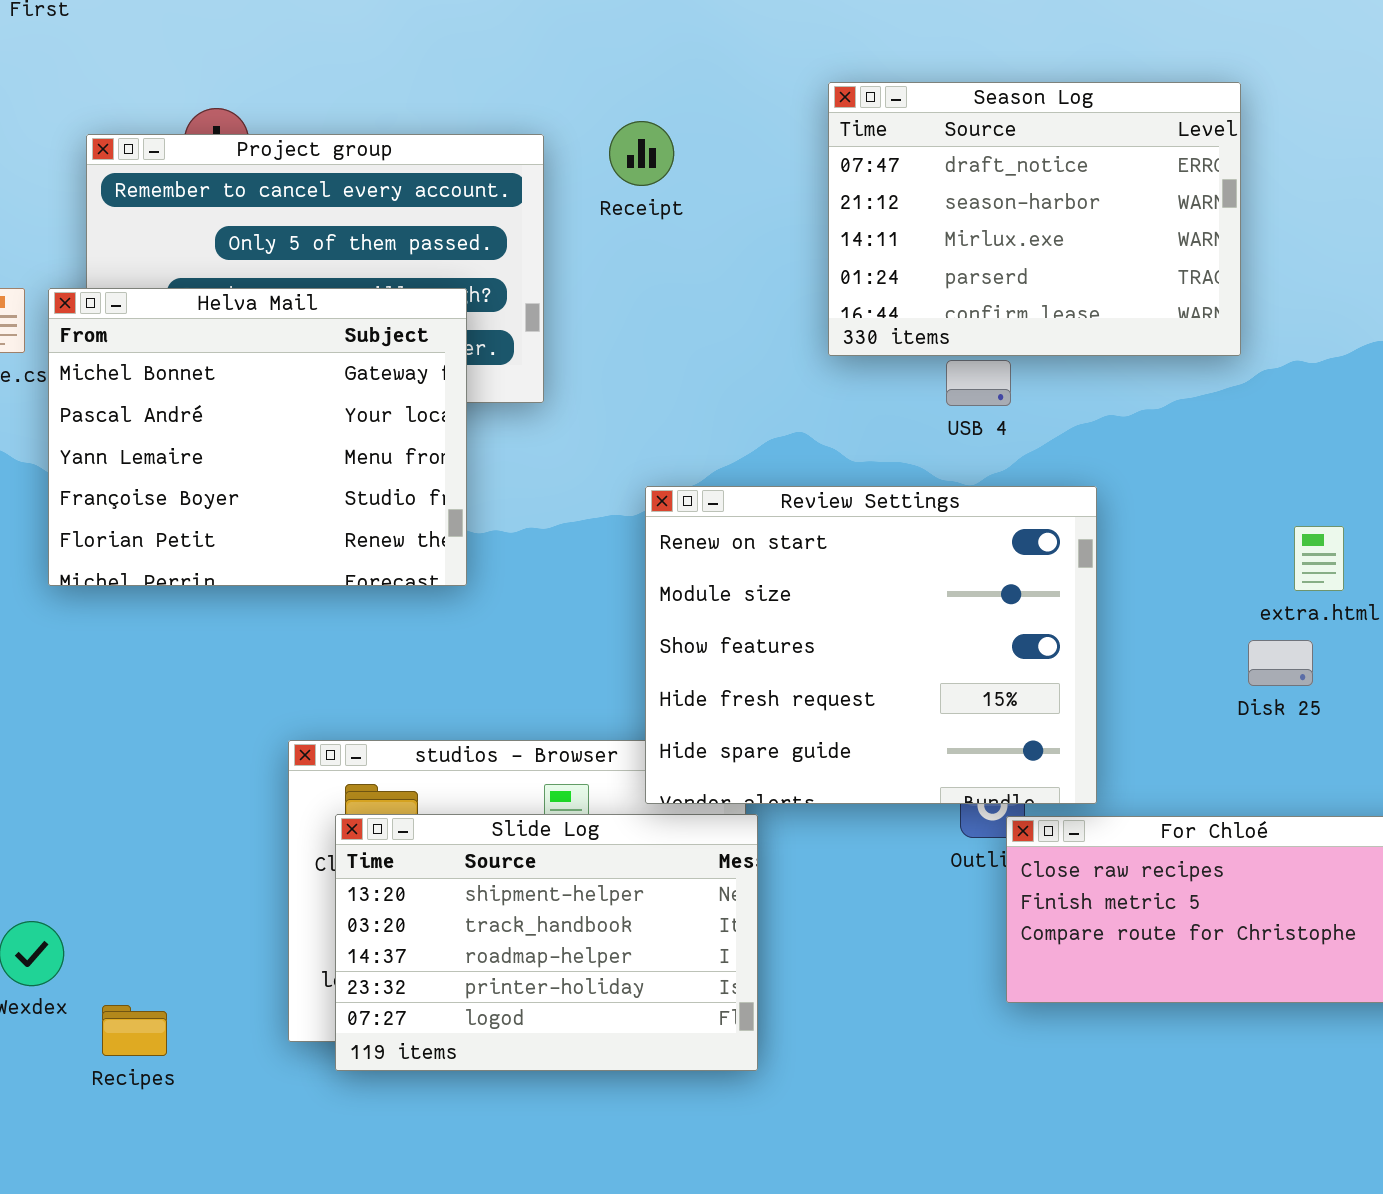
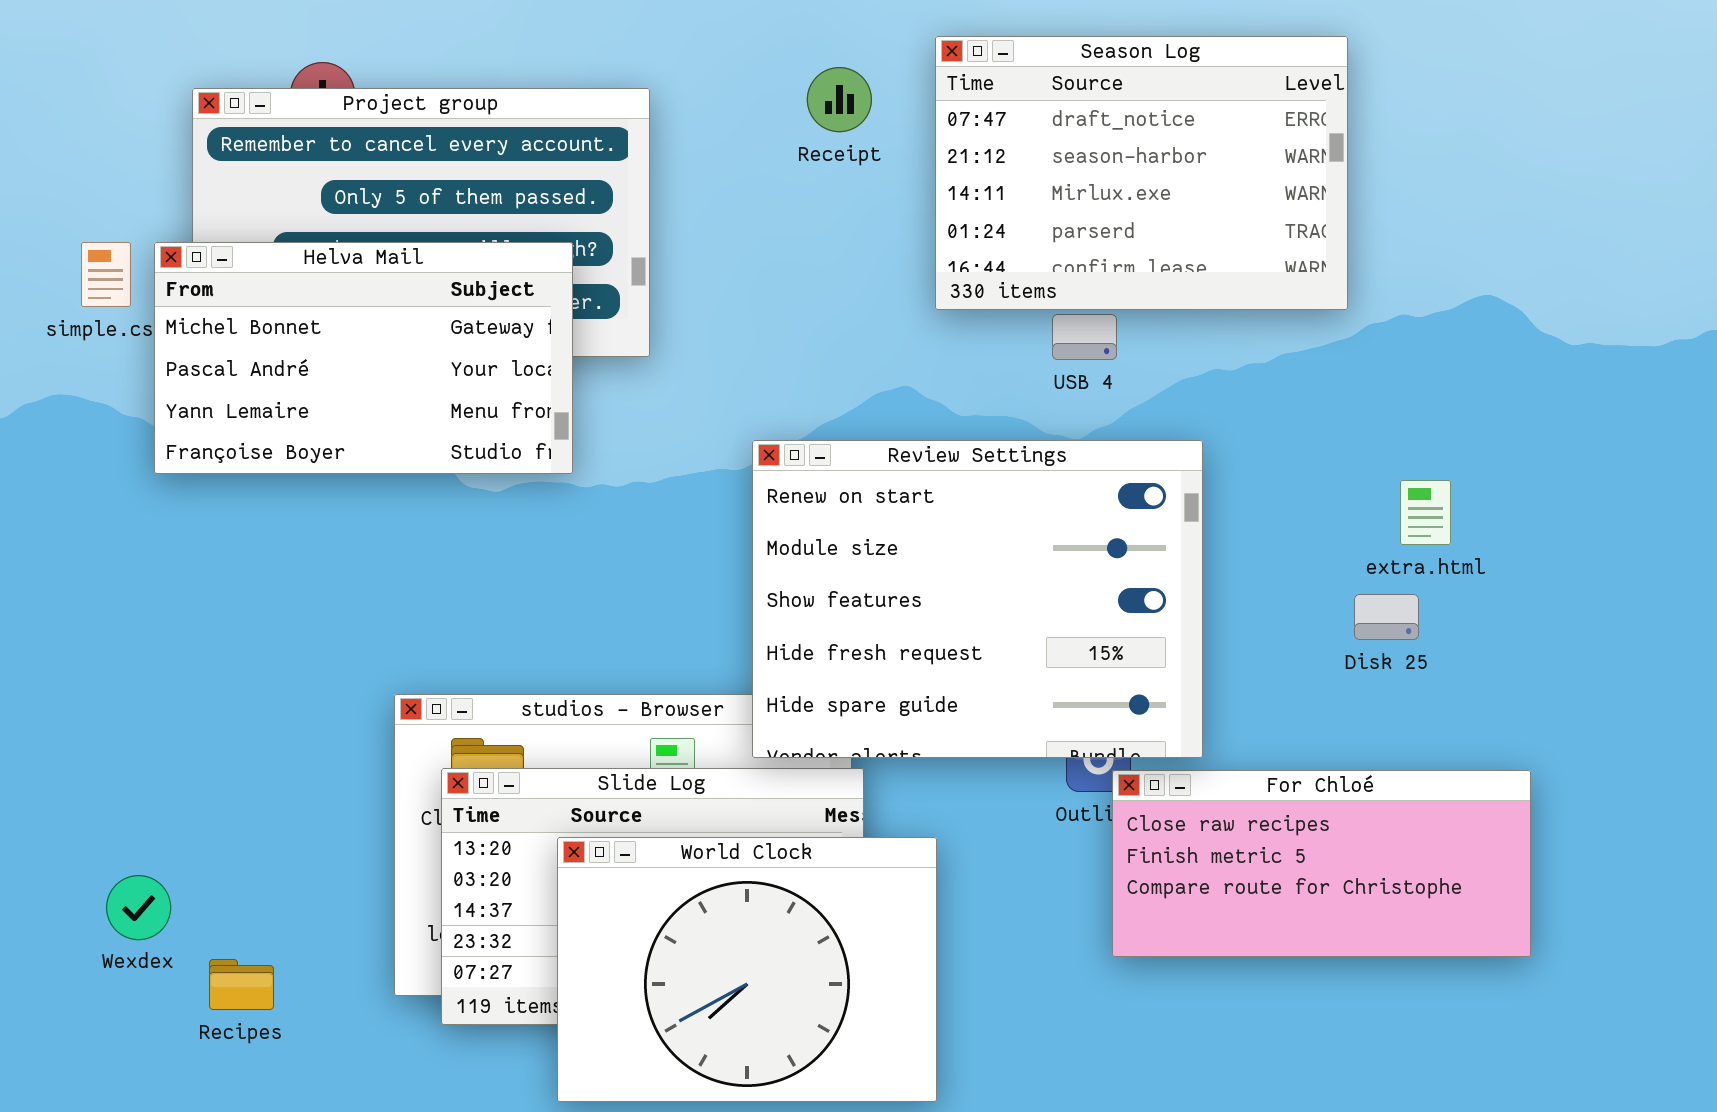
Receipt: [609,121,674,186] -> [807,67,872,132], moved
Helva Mail: [48,288,467,586] -> [154,242,573,474], resized
World Clock: none -> [557,837,937,1102], opened

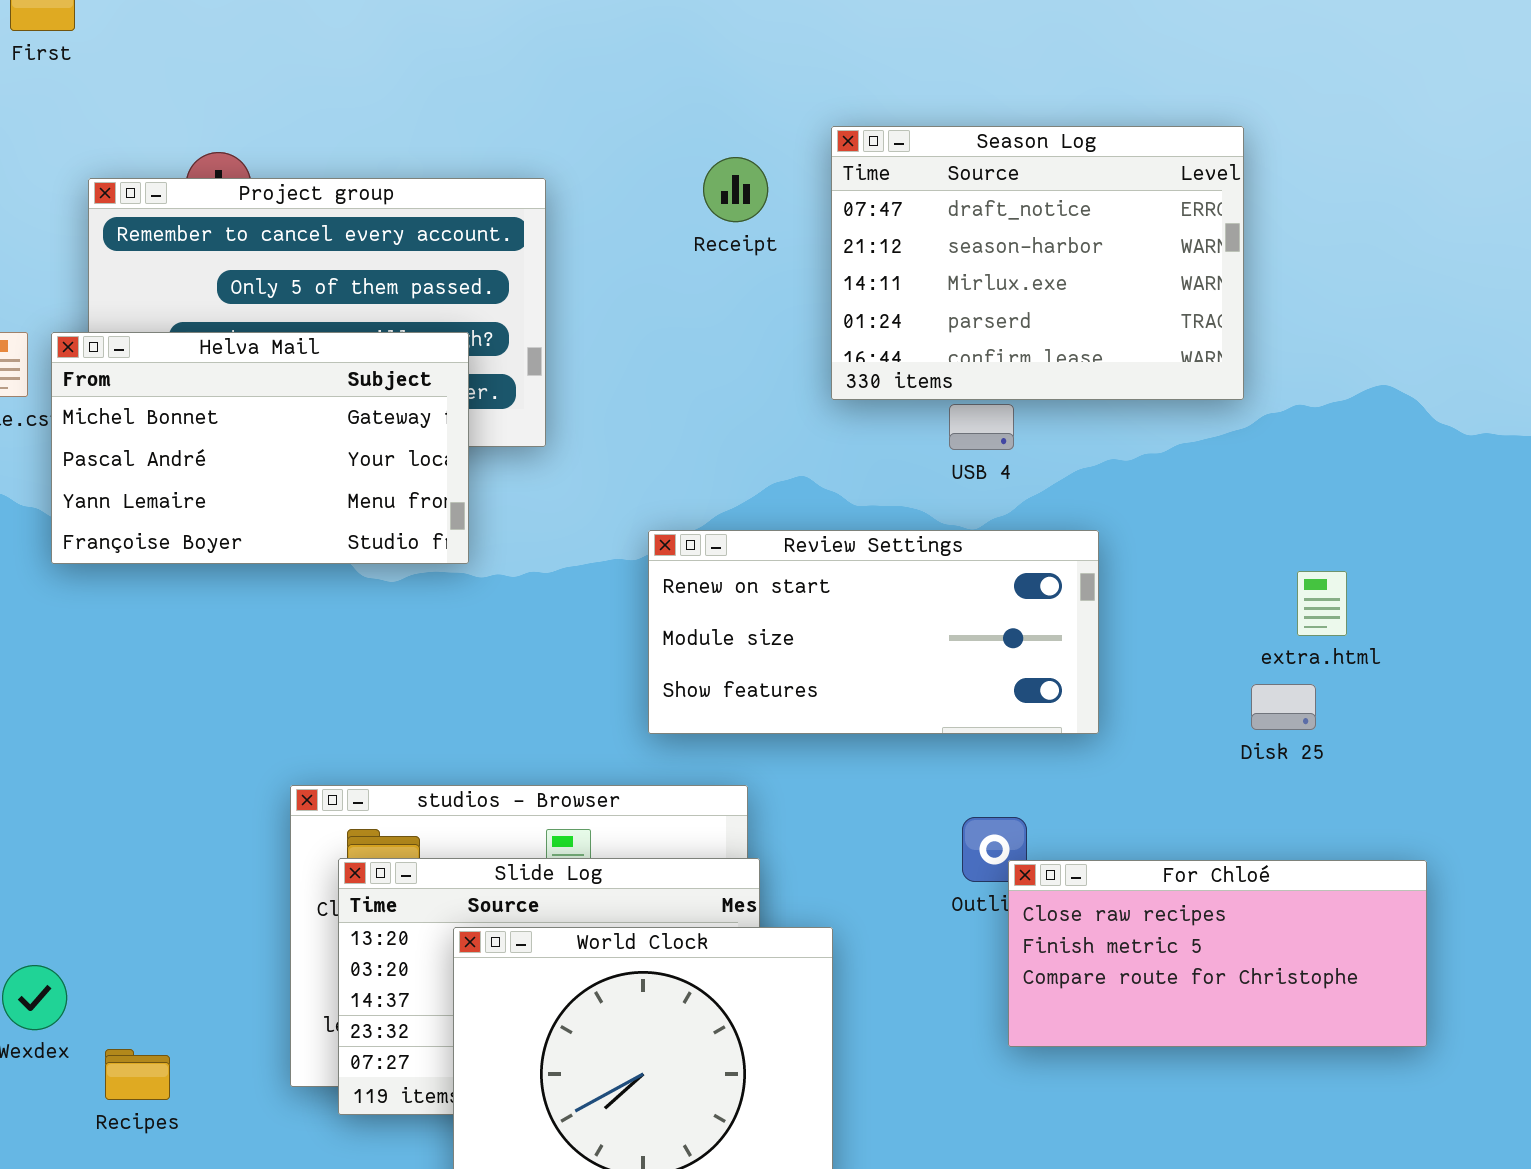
Review Settings: [752,440,1203,758] -> [648,530,1099,734], resized

